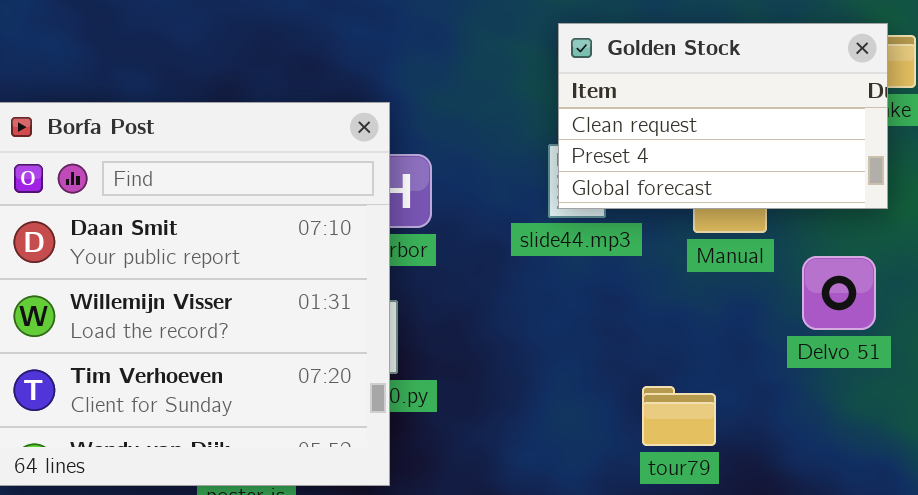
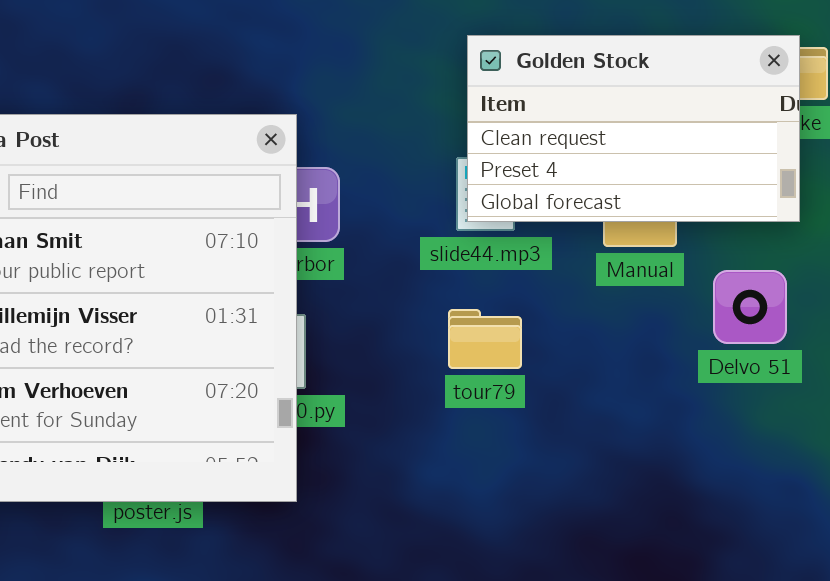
tour79: [642,386,716,446] -> [448,309,522,369], moved

